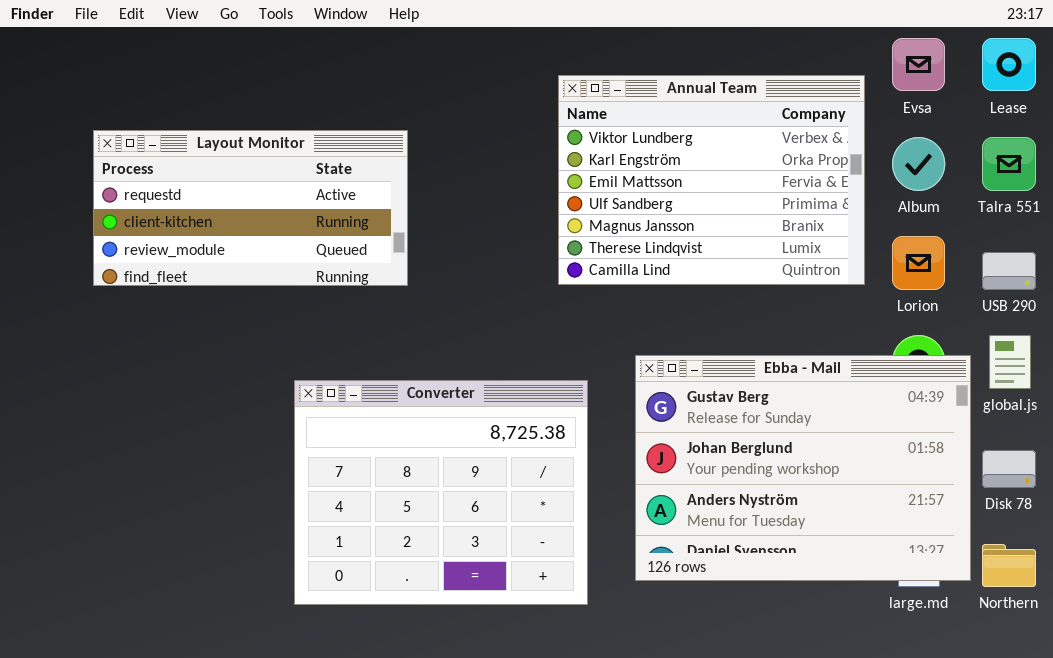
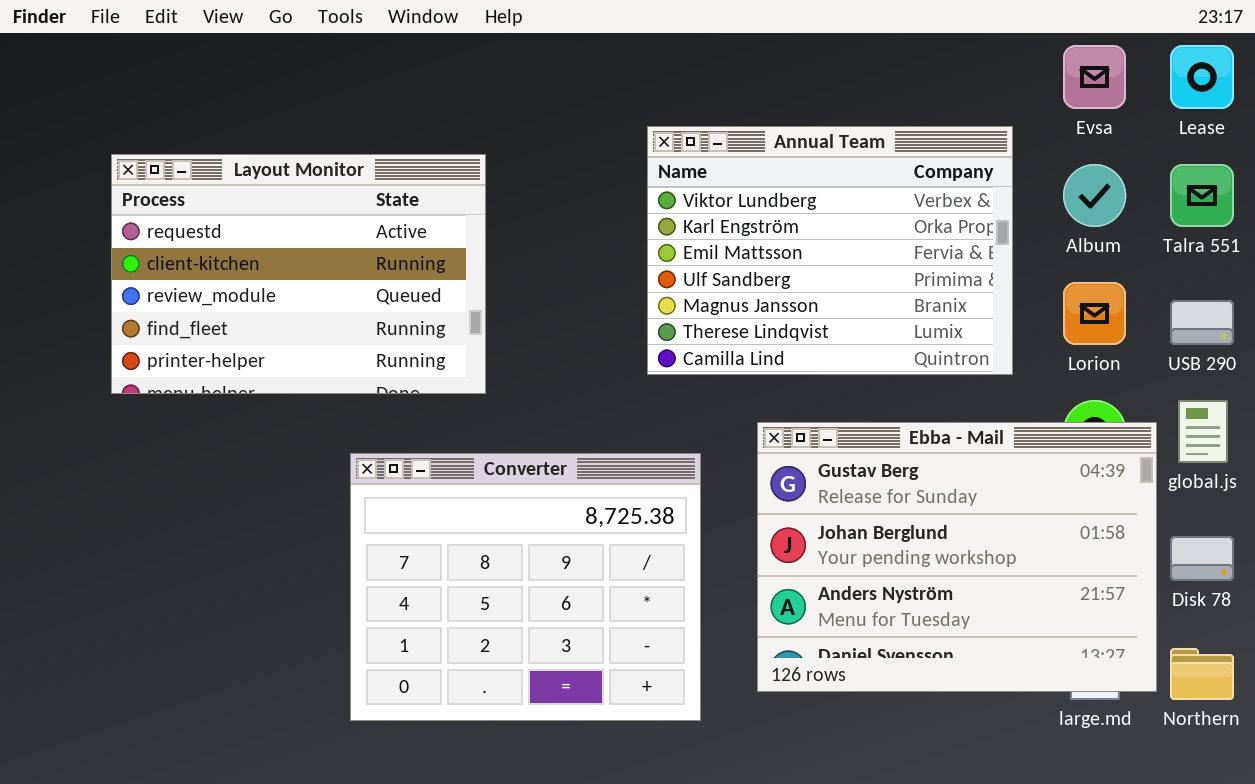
Annual Team: [558,75,865,285] -> [647,126,1013,375], moved
Layout Monitor: [93,130,408,286] -> [111,154,486,394], resized

